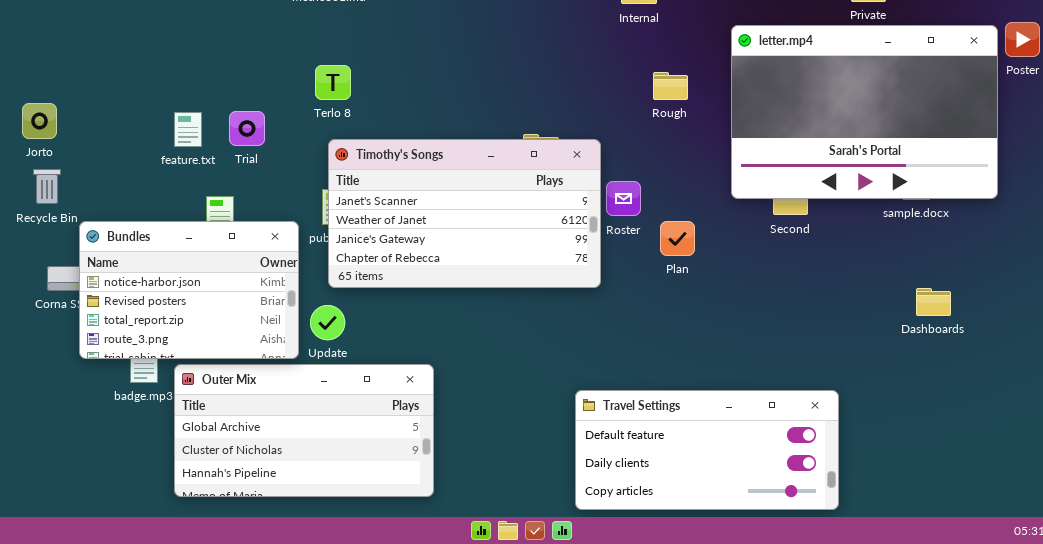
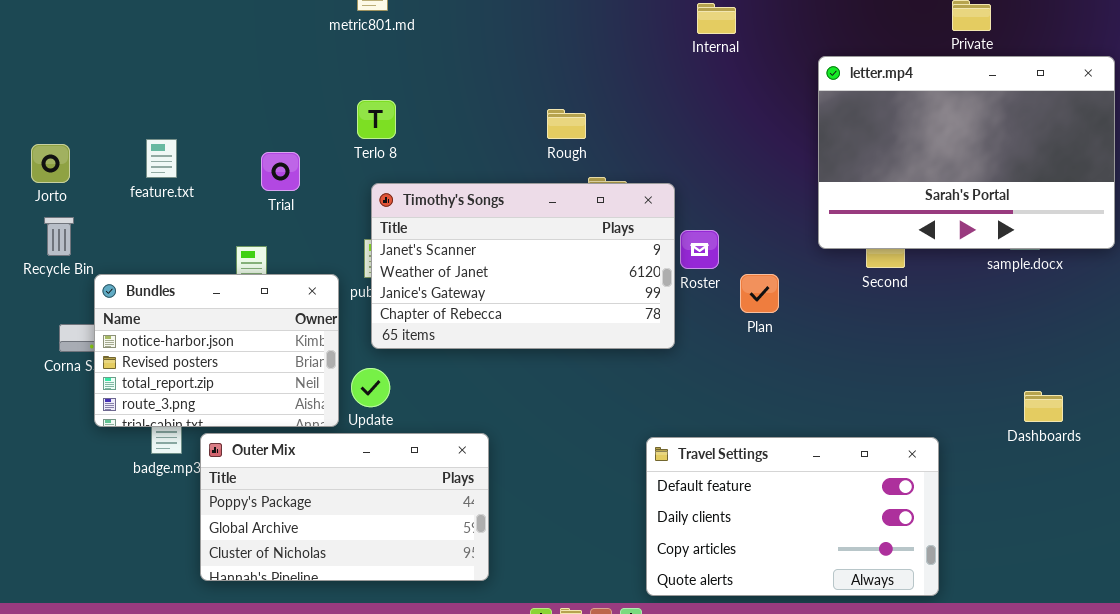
Rough: [653,72,688,100] -> [547,109,586,139], moved
feature.txt: [174,112,202,147] -> [146,139,177,178], moved
Dashboards: [916,288,951,316] -> [1024,391,1063,422], moved
Outer Mix: [174,364,434,497] -> [200,433,489,581], scrolled up 1 row
Travel Settings: [575,390,839,510] -> [646,437,939,596], resized

